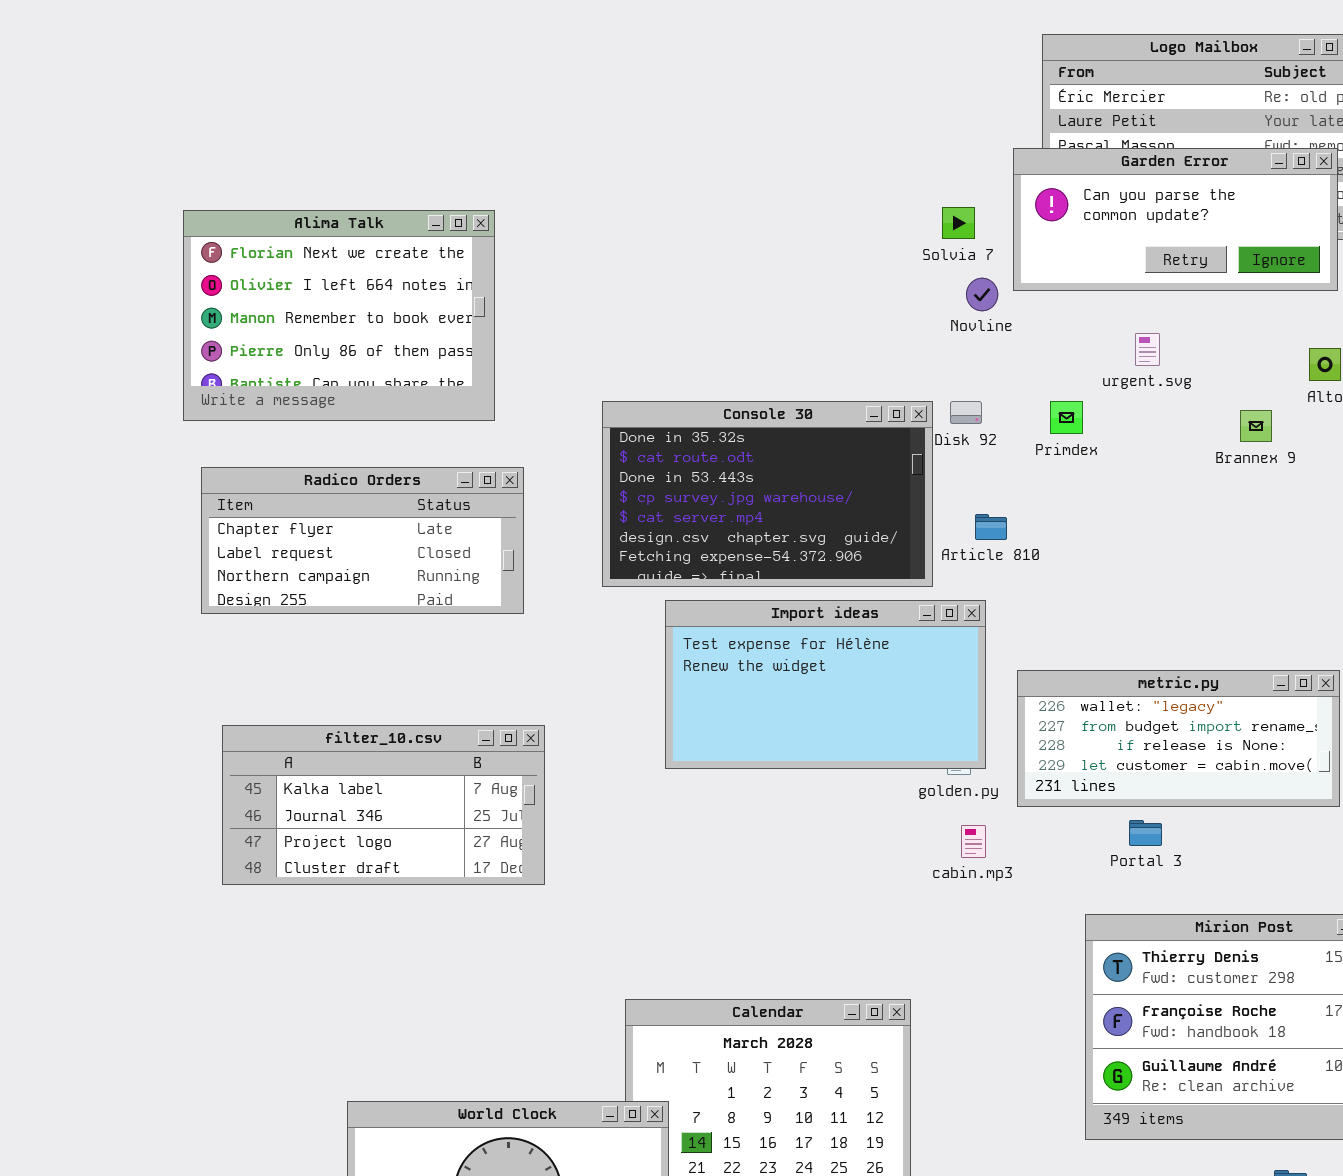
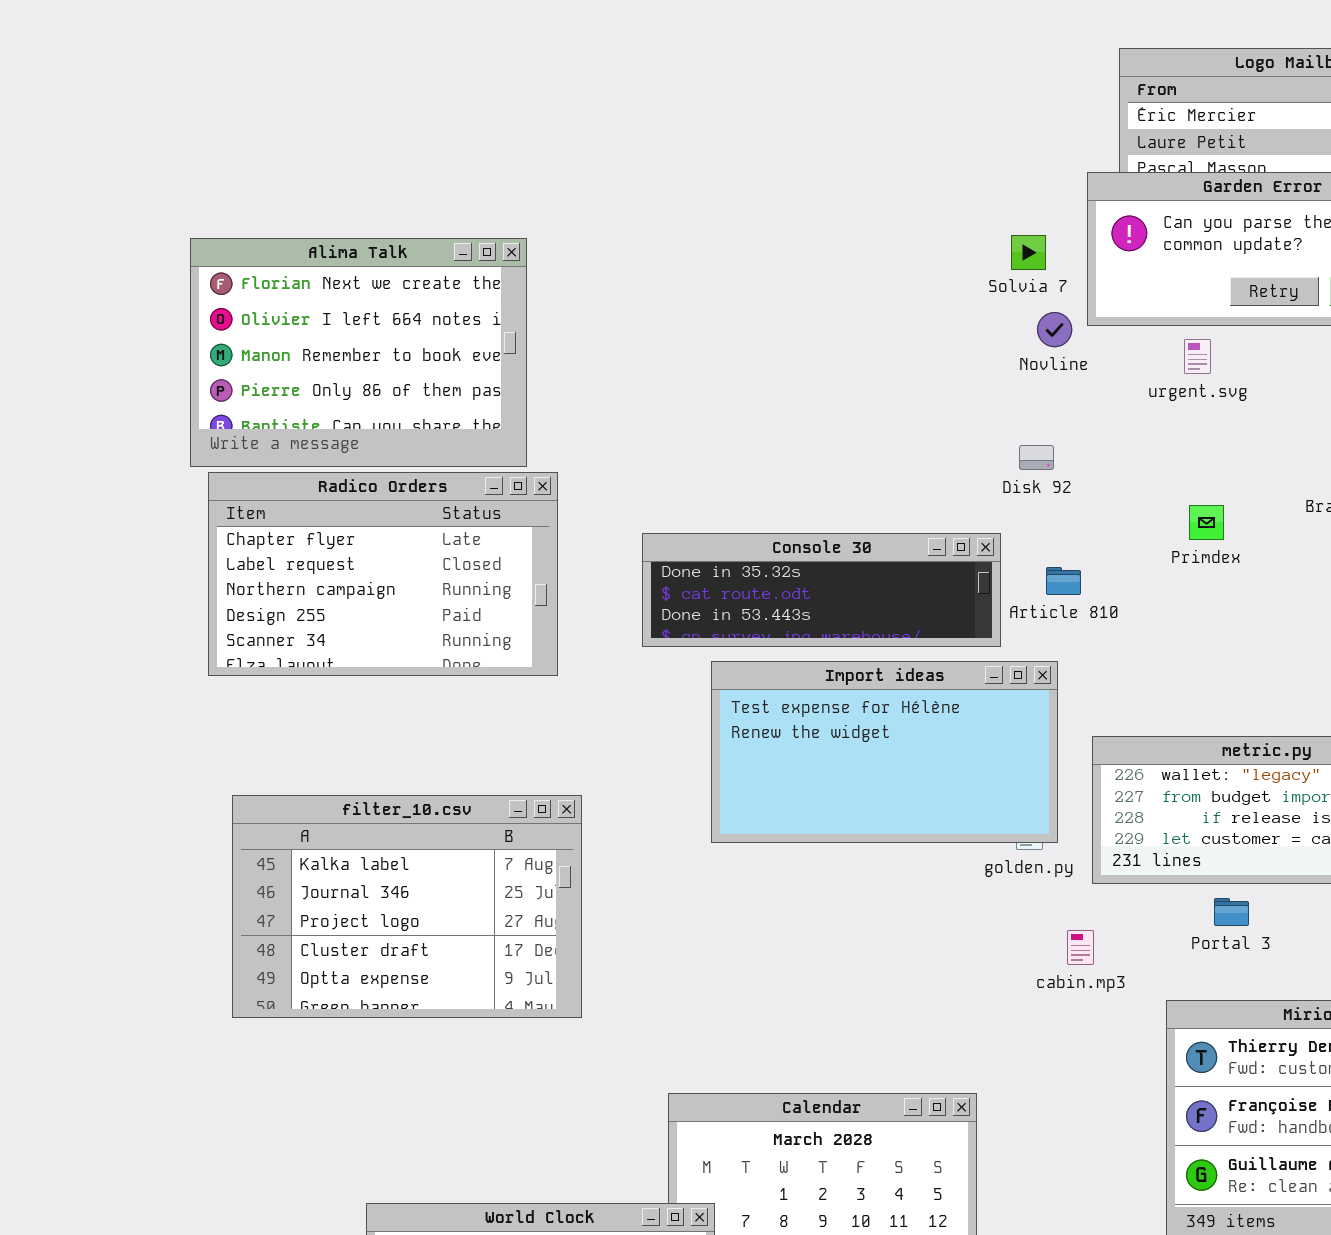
urgent.svg: [1135,333,1160,366] -> [1184,339,1211,374], moved
Console 30: [602,401,933,587] -> [642,533,1001,647], resized
Primdex: [1050,401,1083,434] -> [1189,505,1224,540], moved
Radico Orders: [201,467,524,614] -> [208,472,558,676], resized
filter_10.csv: [222,725,545,885] -> [232,795,582,1018], resized
cabin.mp3: [961,825,986,858] -> [1067,930,1094,965], moved

